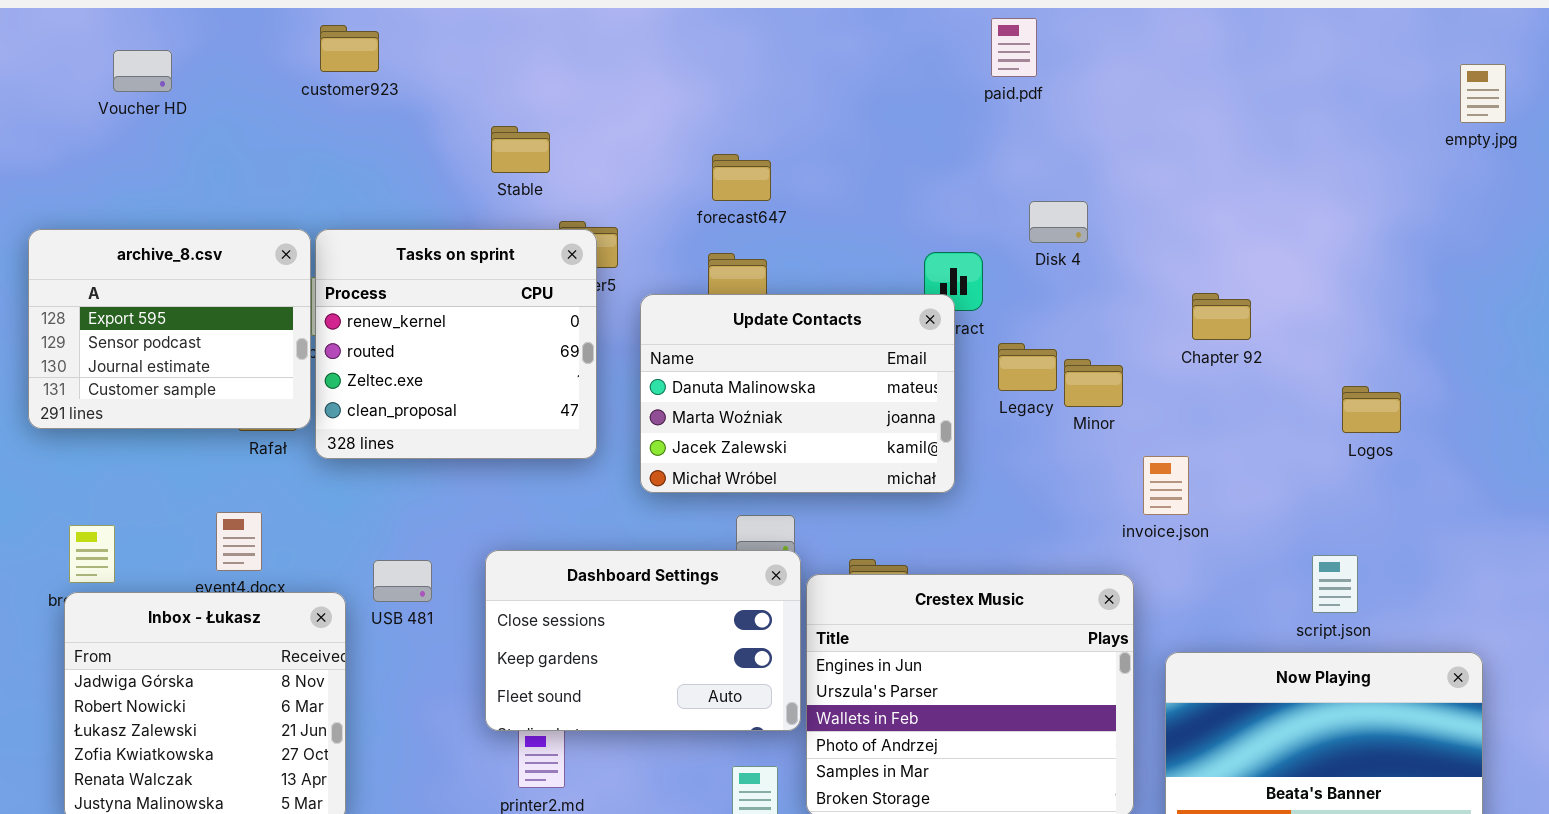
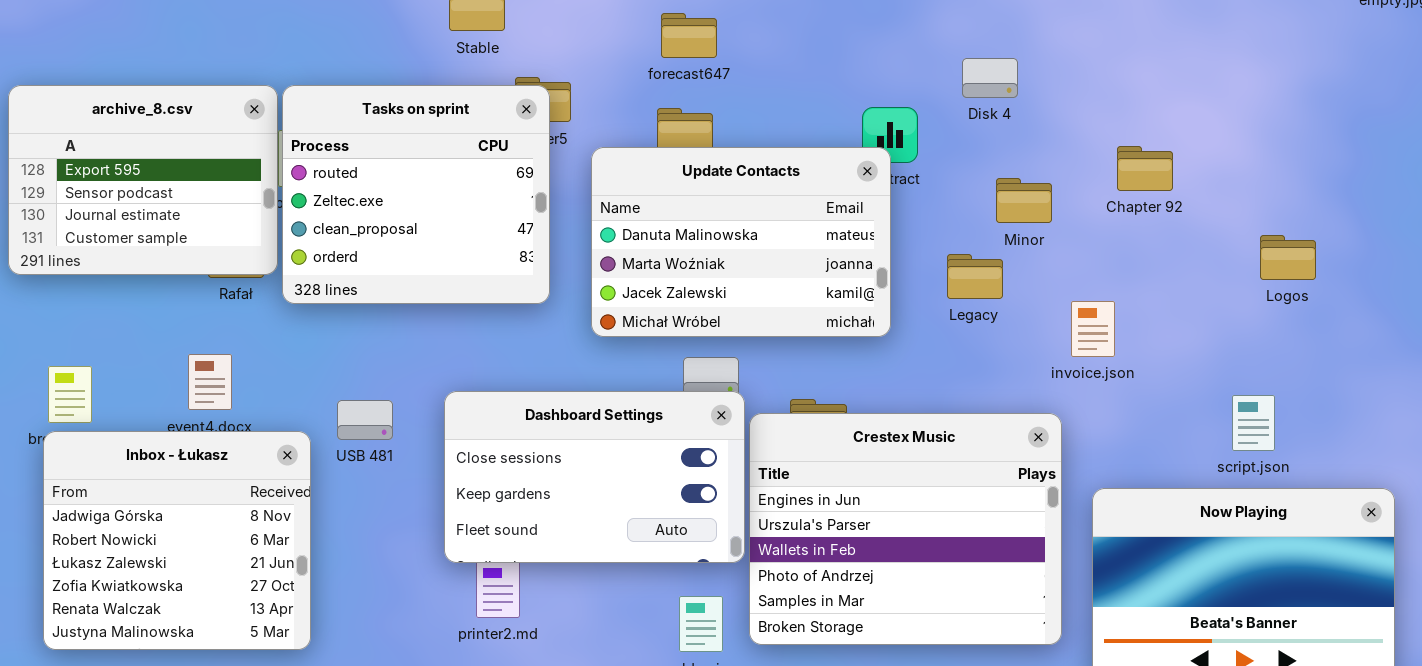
Tasks on sprint: [315,229,597,459] -> [282,85,550,304], scrolled down 1 row
Legacy: [998,343,1057,391] -> [947,254,1003,299], moved
Minor: [1064,359,1123,407] -> [996,178,1052,223], moved

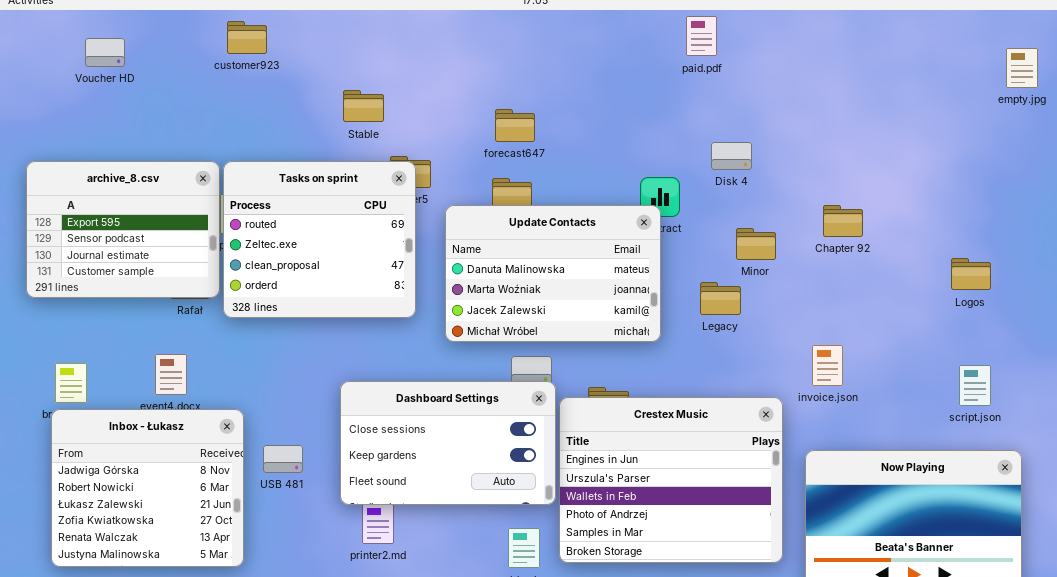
Logos: [1260,235,1316,280] -> [951,258,991,290], moved
invoice.json: [1071,301,1115,357] -> [812,345,843,386], moved
script.json: [1232,395,1275,451] -> [959,365,991,406], moved
USB 481: [337,400,393,440] -> [263,445,303,473], moved

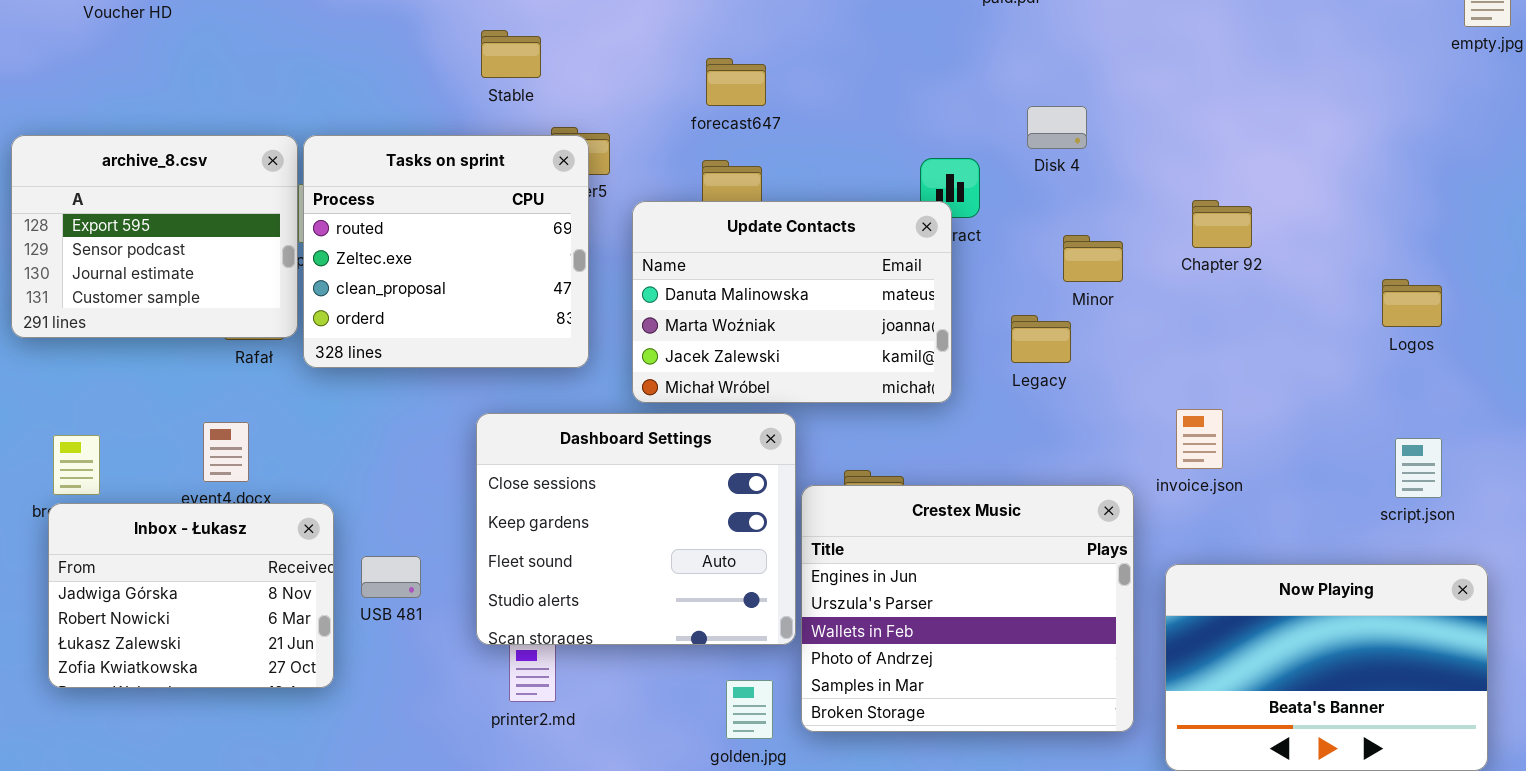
Dashboard Settings: [340,381,556,505] -> [476,413,796,645], resized
Inbox - Łukasz: [51,409,244,567] -> [48,503,334,688], resized

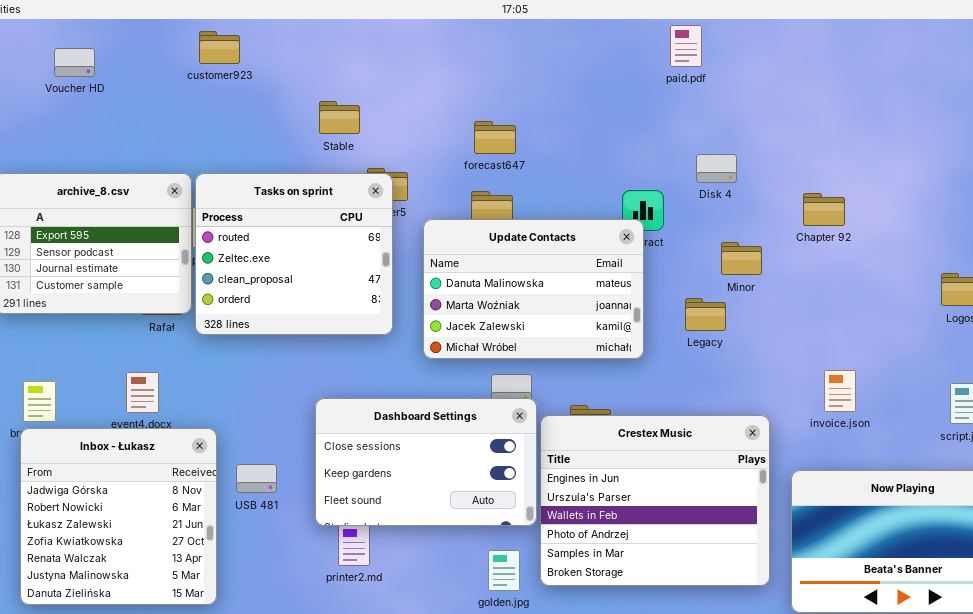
Chapter 92: [1192,200,1252,248] -> [803,193,845,226], moved
invoice.json: [1176,409,1223,469] -> [824,370,856,412], moved
Dashboard Settings: [476,413,796,645] -> [315,398,537,526], resized
Inbox - Łukasz: [48,503,334,688] -> [20,428,217,605], resized

